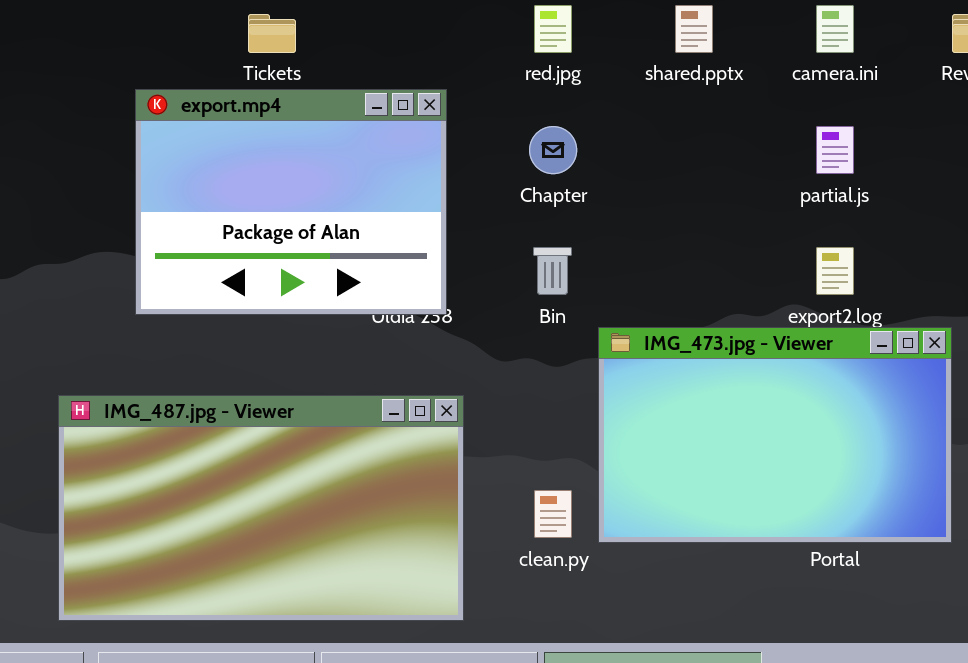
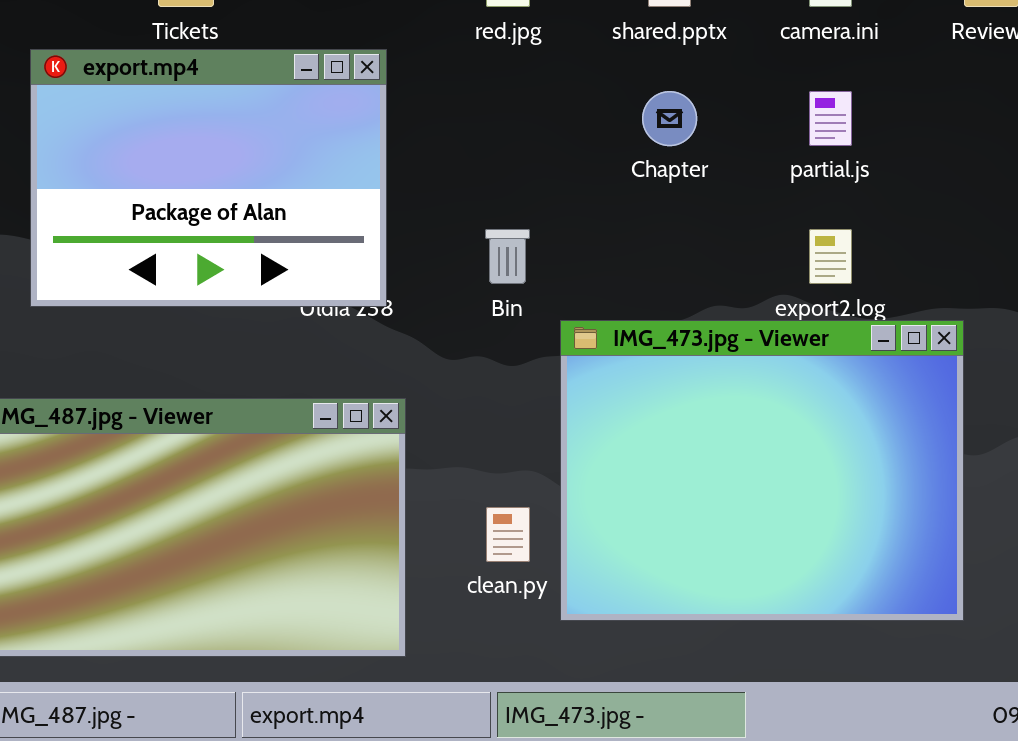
Chapter: [529,126,577,174] -> [642,91,697,146], moved
IMG_473.jpg - Viewer: [598,327,952,543] -> [560,320,964,621], resized

